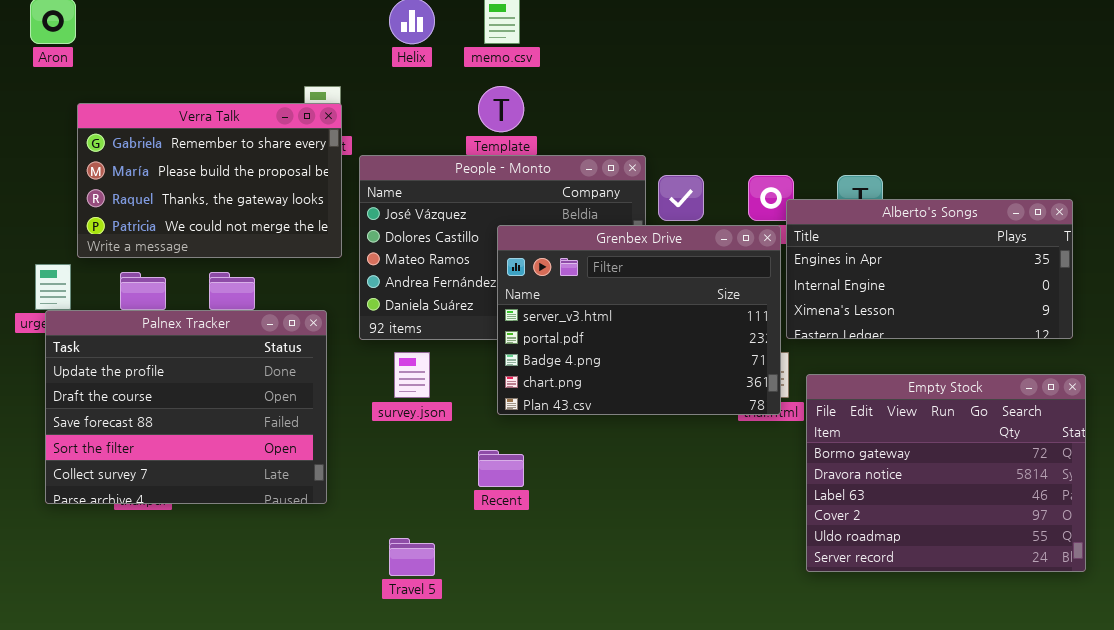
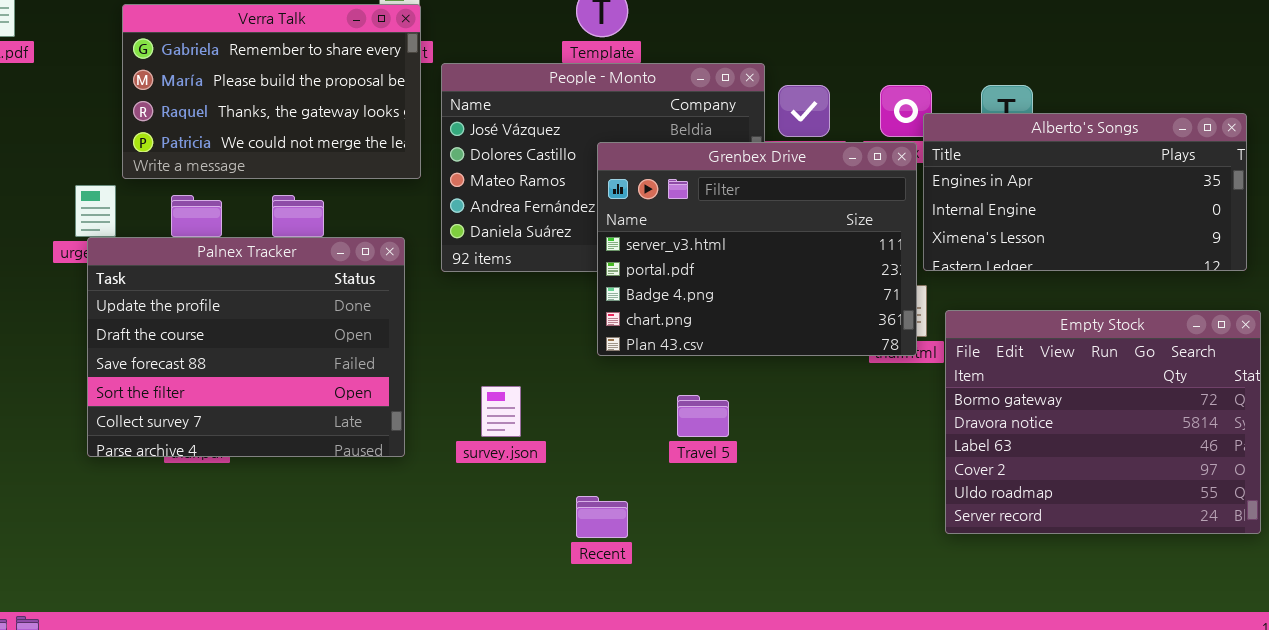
survey.json: [394,352,430,398] -> [481,386,521,437], moved
Recent: [478,450,524,487] -> [576,496,628,538], moved
Travel 5: [389,538,435,576] -> [677,395,729,437], moved

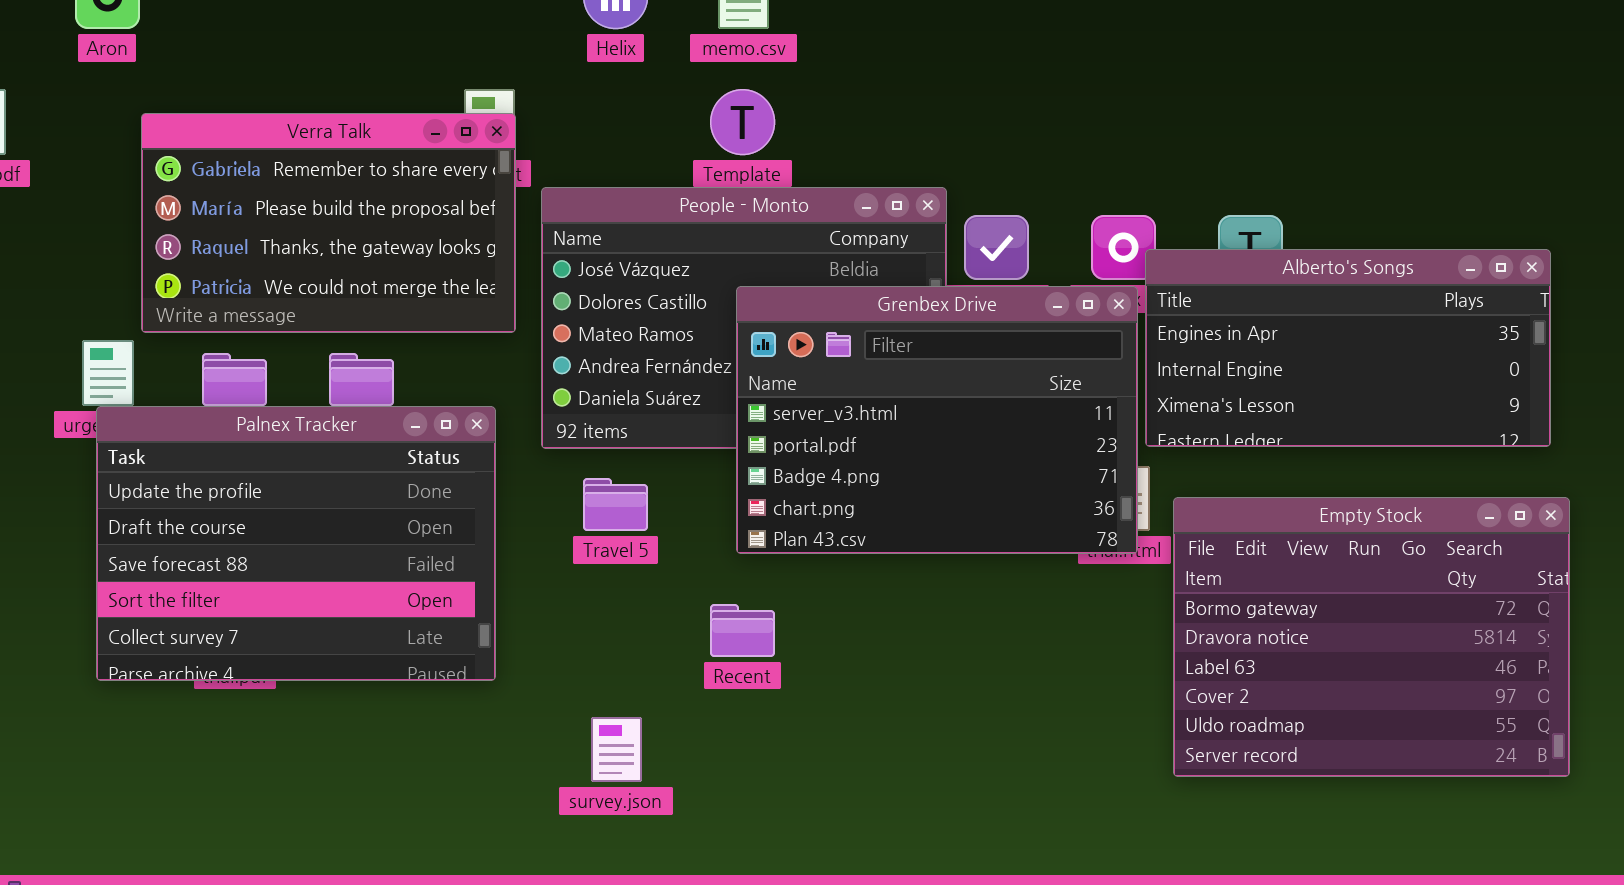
survey.json: [481,386,521,437] -> [591,717,642,782], moved
Travel 5: [677,395,729,437] -> [583,478,648,531], moved
Recent: [576,496,628,538] -> [710,604,775,657], moved

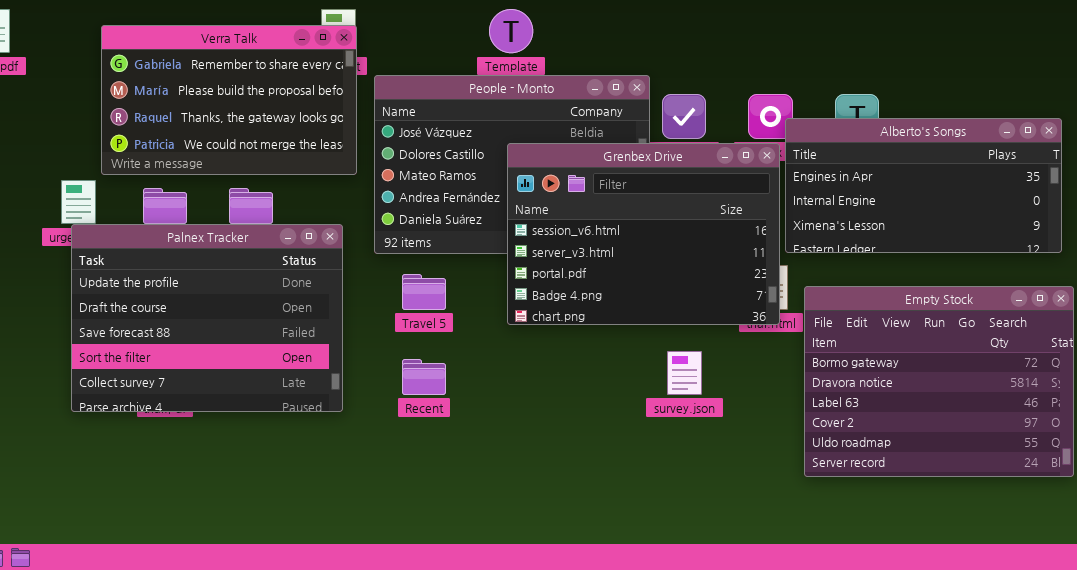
Grenbex Drive: [736,286,1138,554] -> [507,143,780,325], scrolled up 1 row
Recent: [710,604,775,657] -> [402,359,446,395], moved
survey.json: [591,717,642,782] -> [667,351,702,395], moved

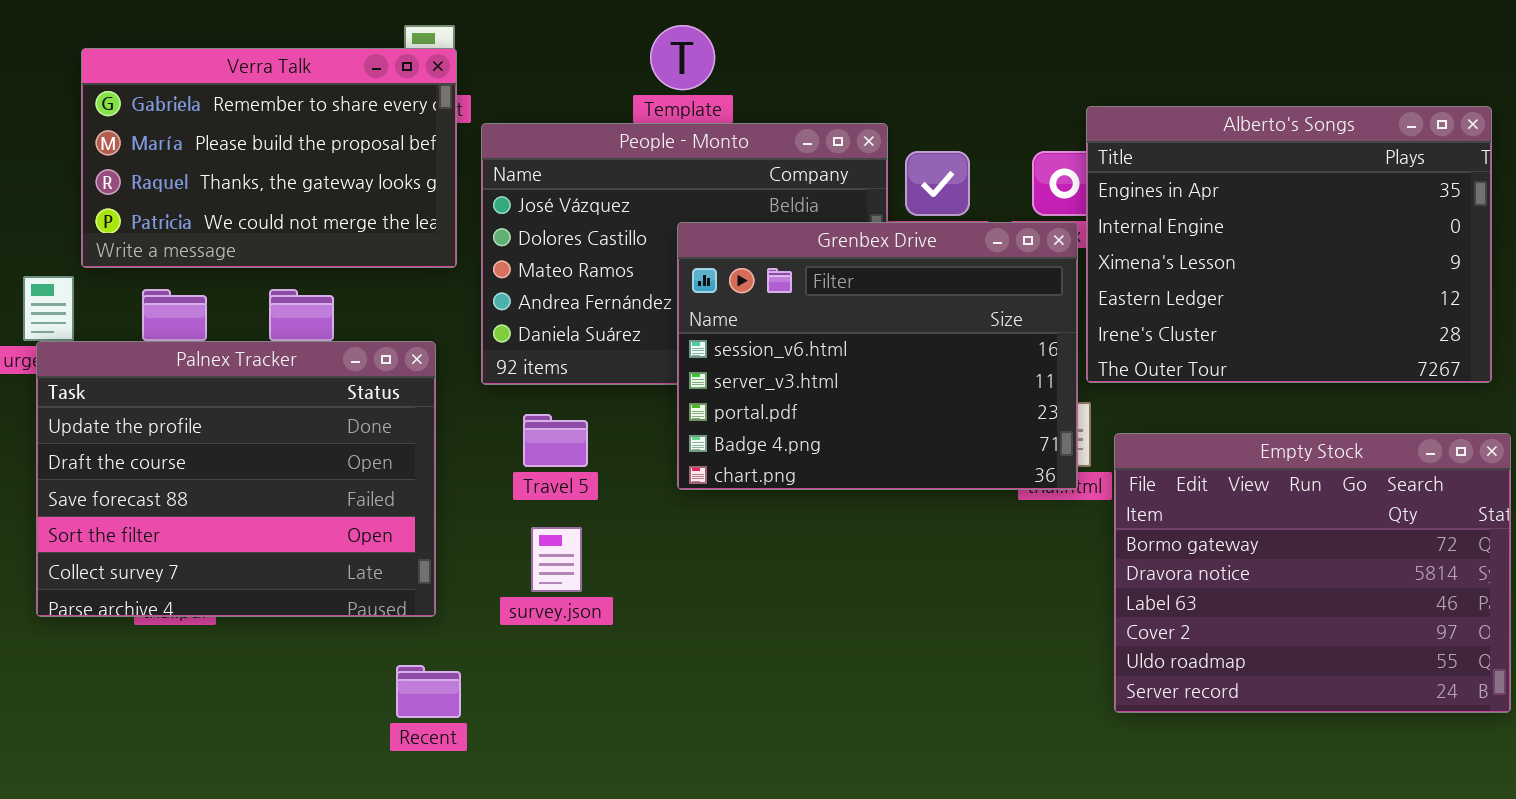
Alberto's Songs: [785,118,1062,253] -> [1086,106,1492,383], resized
survey.json: [667,351,702,395] -> [531,527,582,592], moved
Recent: [402,359,446,395] -> [396,665,461,718], moved

